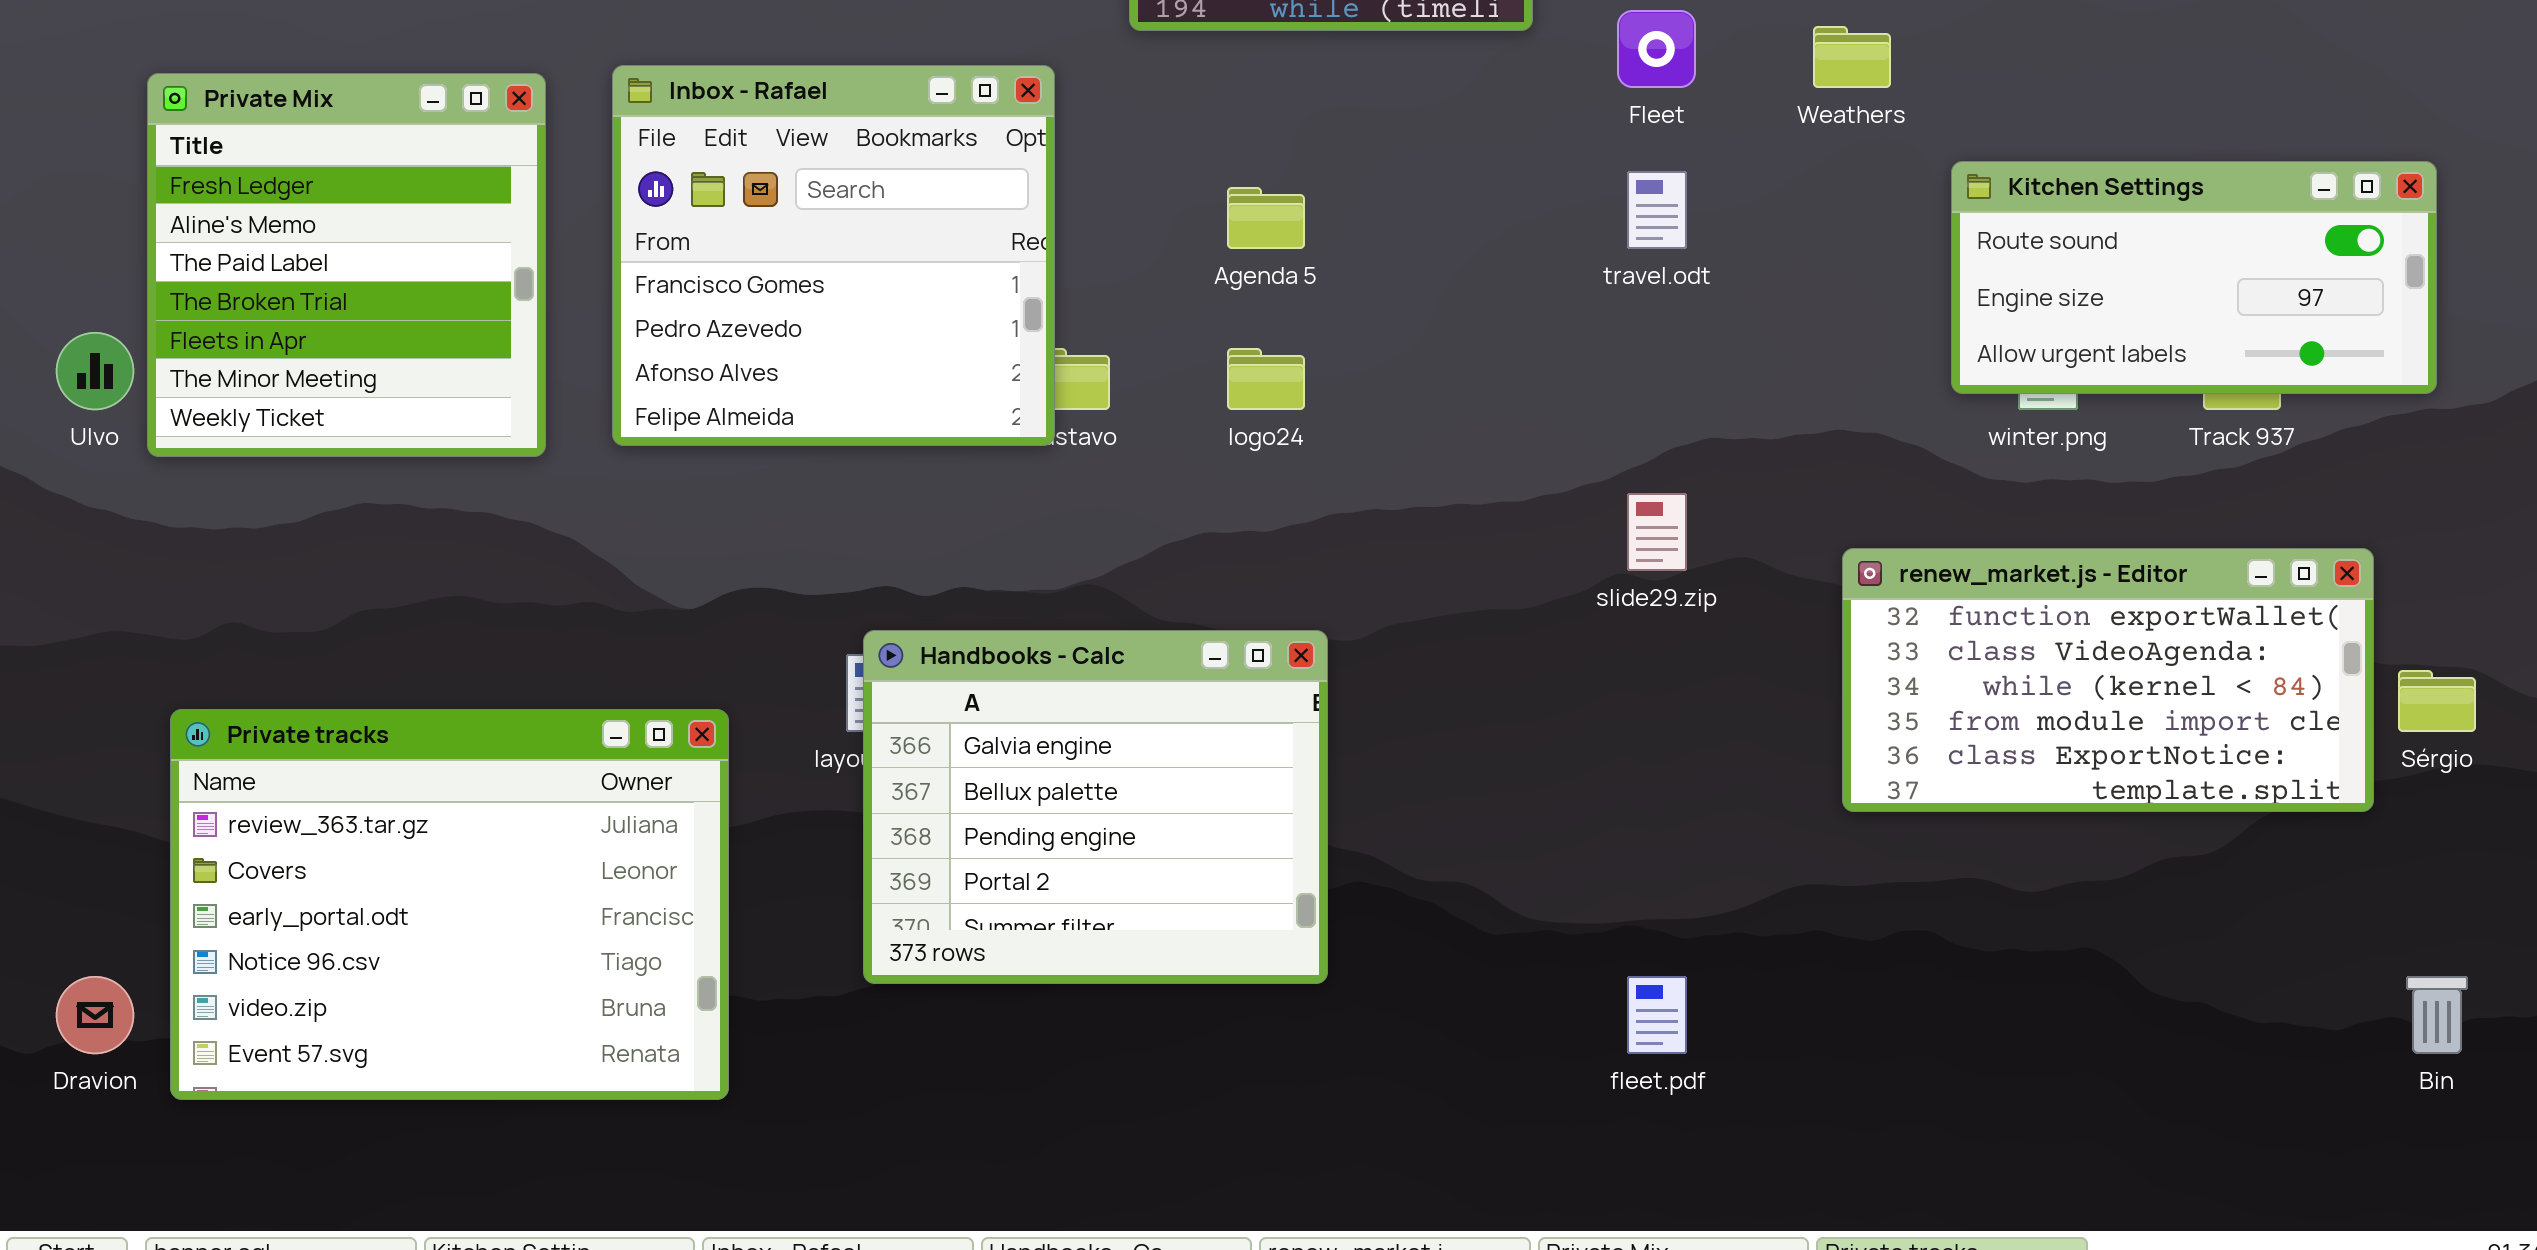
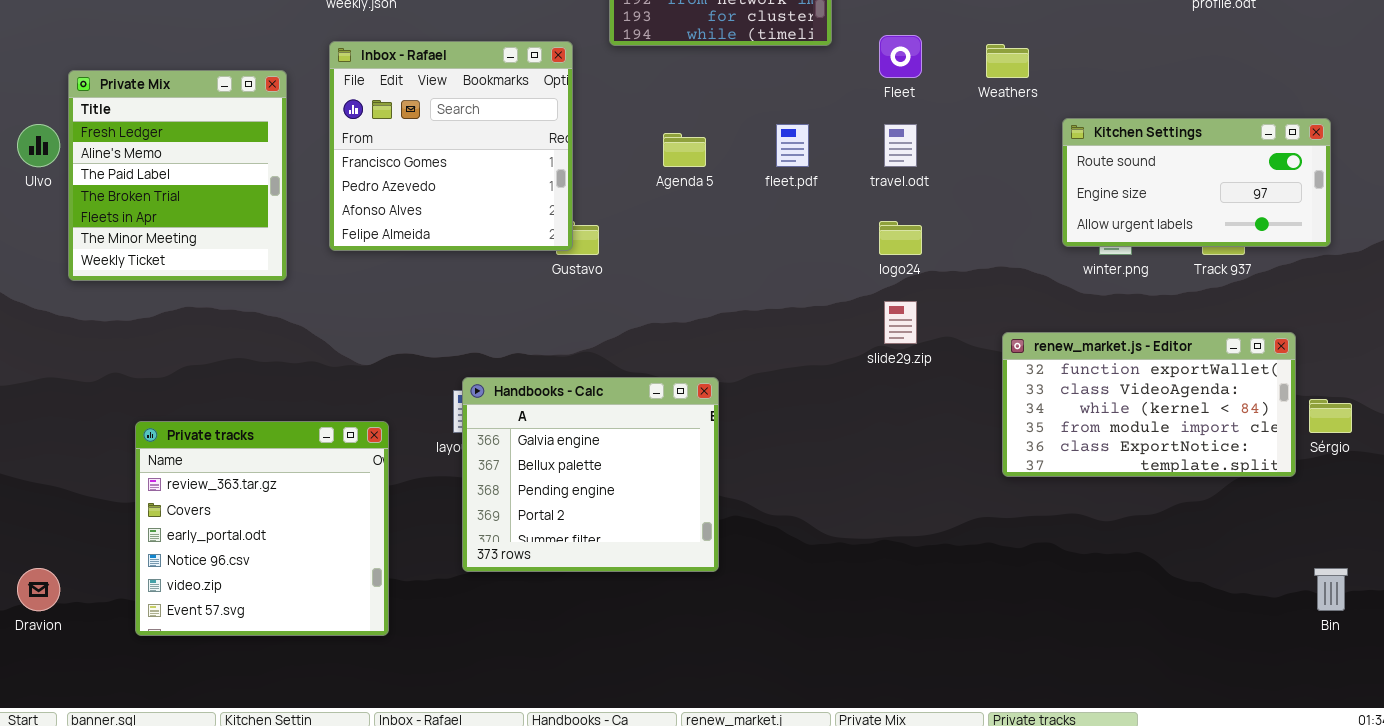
Inbox - Rafael: [612,65,1055,446] -> [329,41,573,251], moved
Ulvo: [56,332,134,410] -> [17,124,60,167], moved
logo24: [1227,348,1305,410] -> [879,221,922,255], moved
Private tracks: [170,709,729,1100] -> [135,421,389,636], resized
fleet.pdf: [1627,976,1687,1054] -> [776,124,809,167], moved

